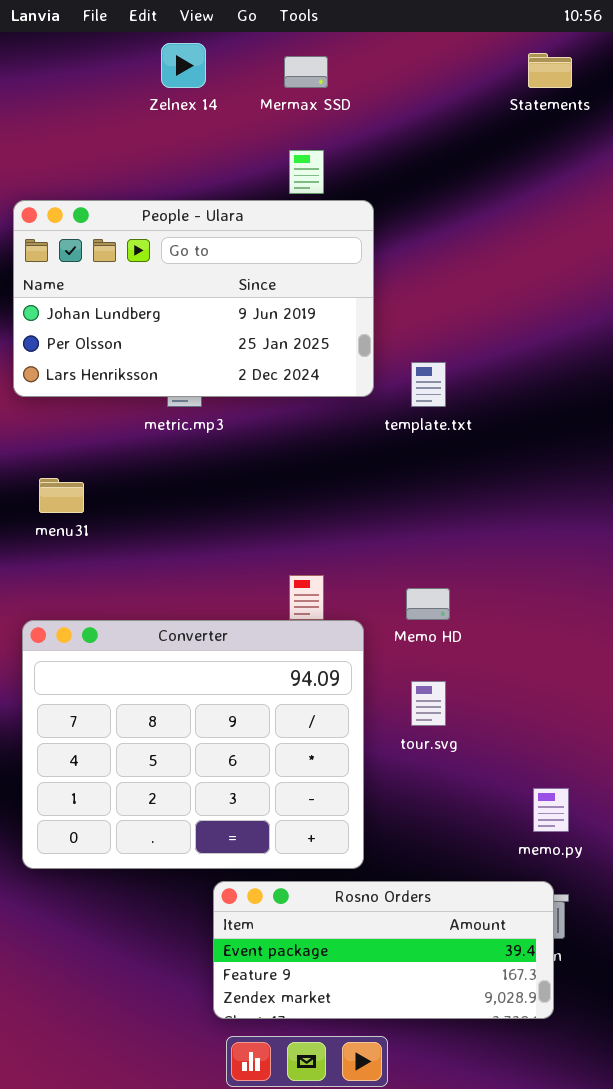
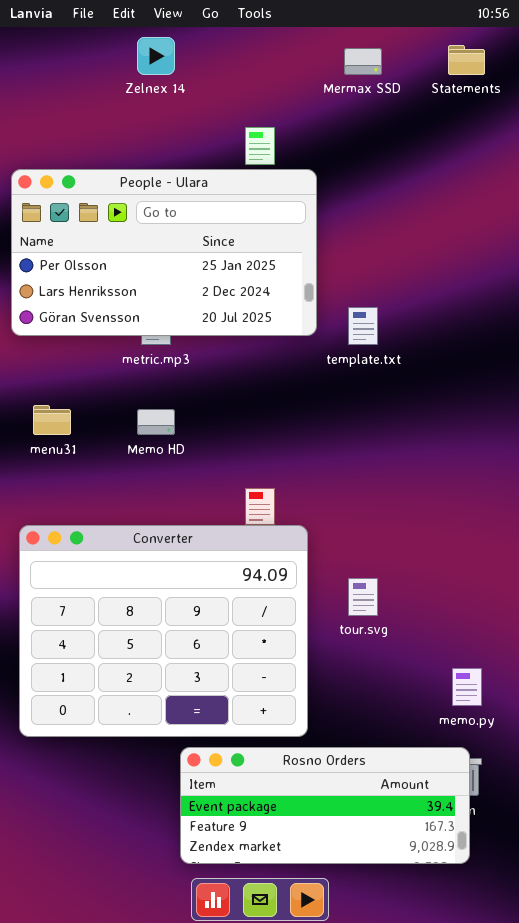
Mermax SSD: [284,56,328,88] -> [344,48,382,75], moved
People - Ulara: [13,200,374,397] -> [11,169,317,336], scrolled down 1 row
Memo HD: [406,588,450,620] -> [137,409,175,435], moved

